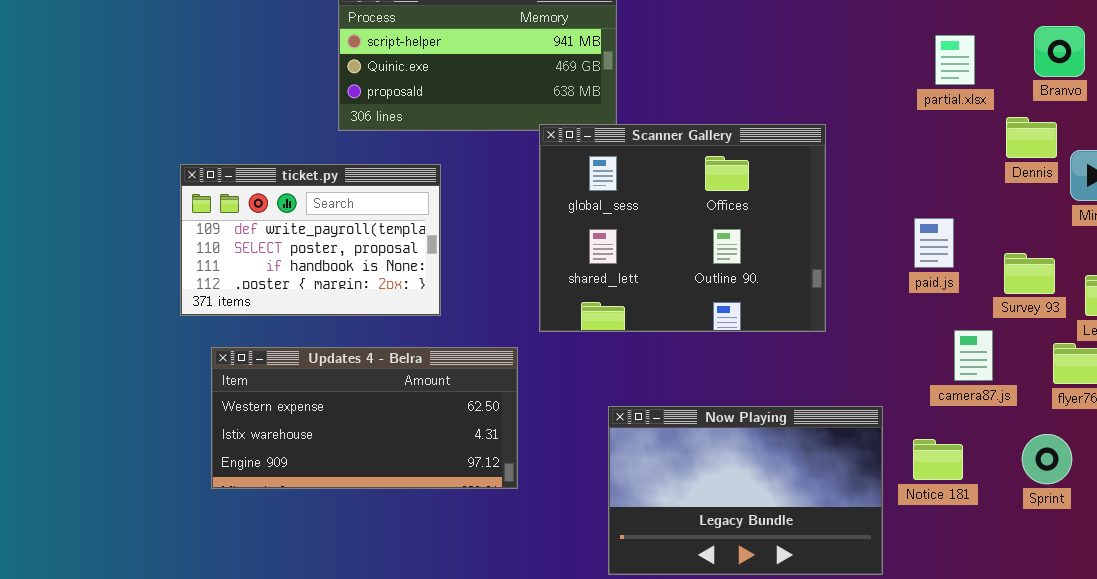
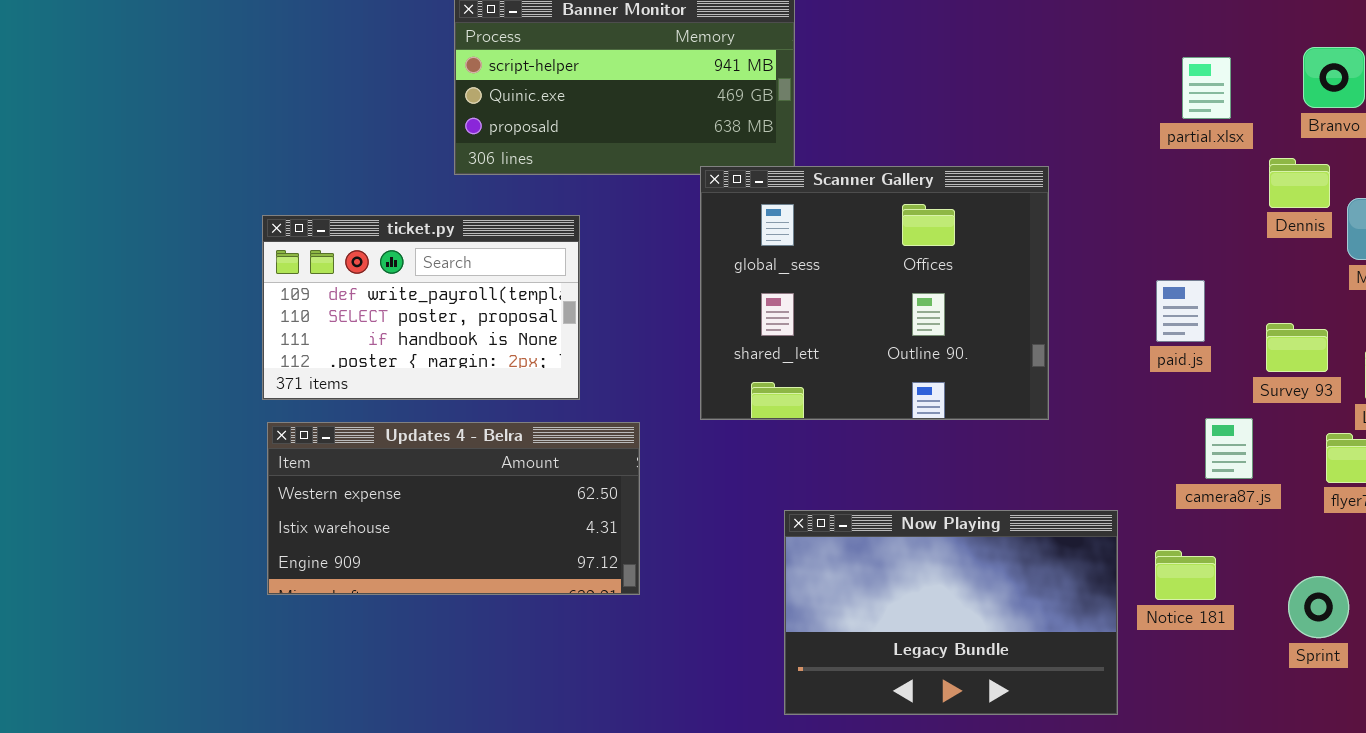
Updates 4 - Belra: [211,347,518,489] -> [267,422,640,595], moved
Sprint: [1022,434,1072,484] -> [1288,576,1349,638], moved

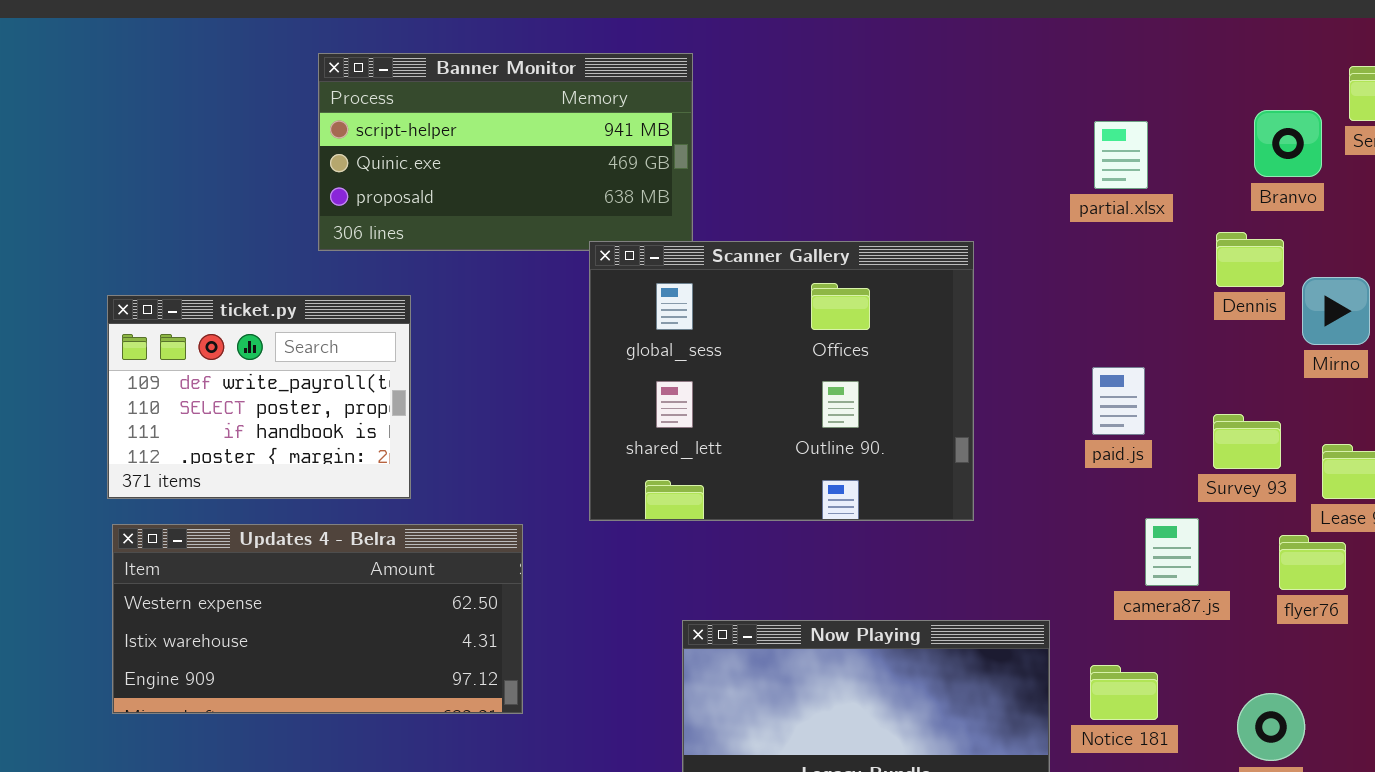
partial.xlsx: [1182,57,1231,119] -> [1094,121,1148,189], moved
ticket.py: [262,215,580,400] -> [107,295,411,499], resized

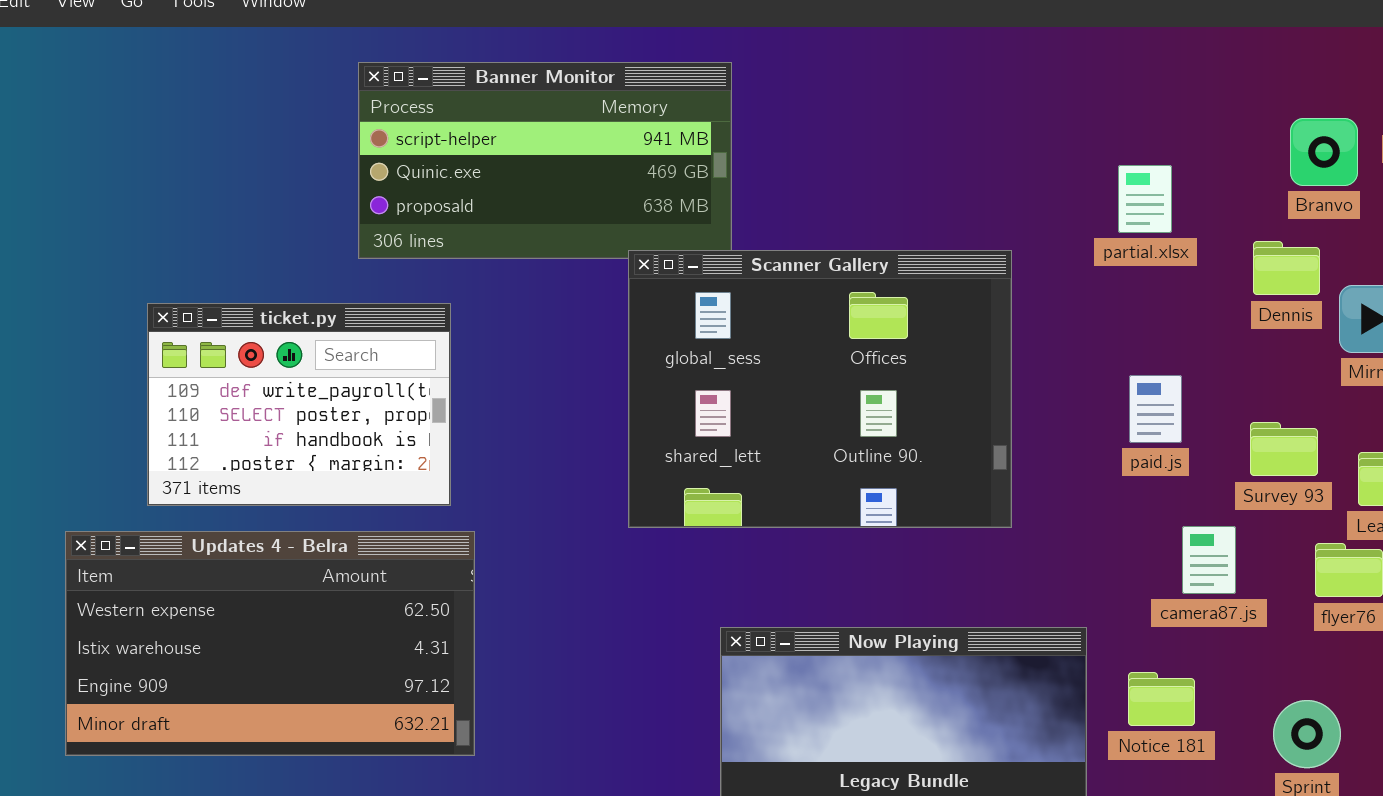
partial.xlsx: [1094,121,1148,189] -> [1118,165,1172,233], moved
Updates 4 - Belra: [112,524,523,714] -> [65,531,475,756], moved, resized

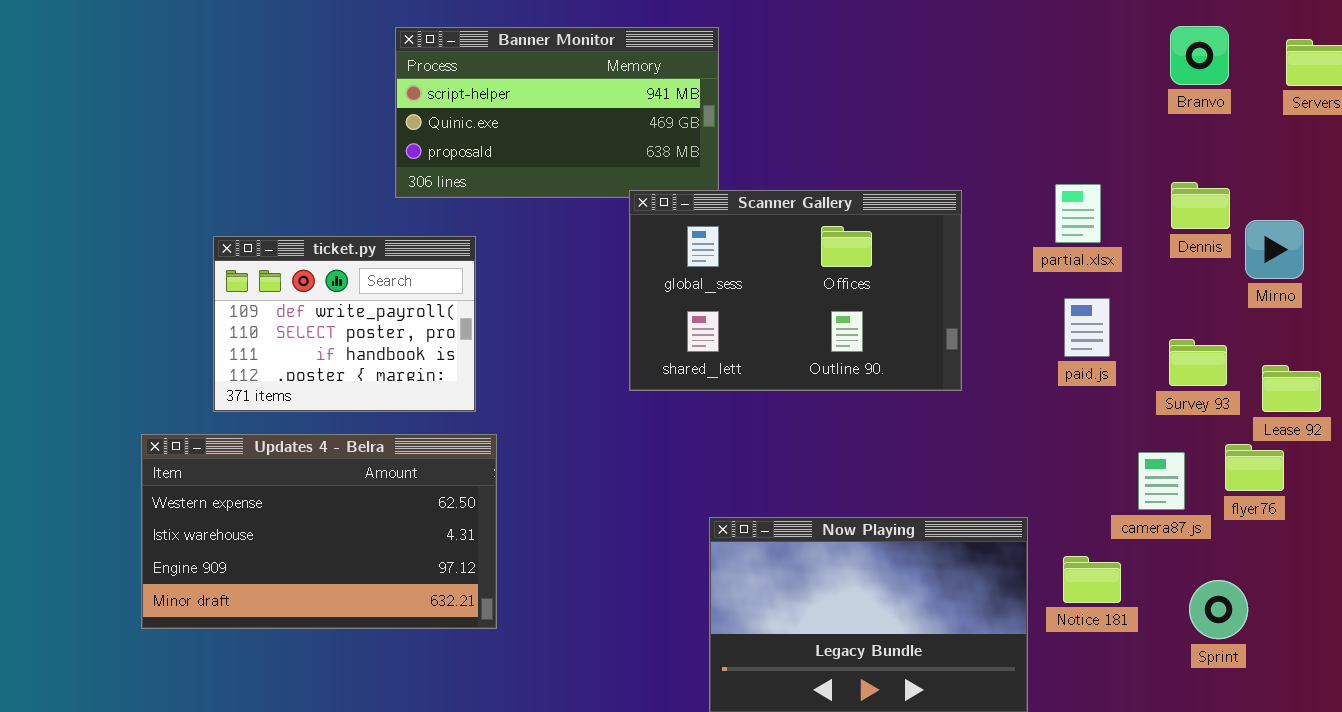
Branvo: [1290,118,1358,186] -> [1170,26,1229,85], moved
partial.xlsx: [1118,165,1172,233] -> [1055,184,1101,243], moved
Scanner Gallery: [628,250,1012,528] -> [629,190,962,391], resized
camera87.js: [1182,526,1236,594] -> [1138,452,1185,510], moved

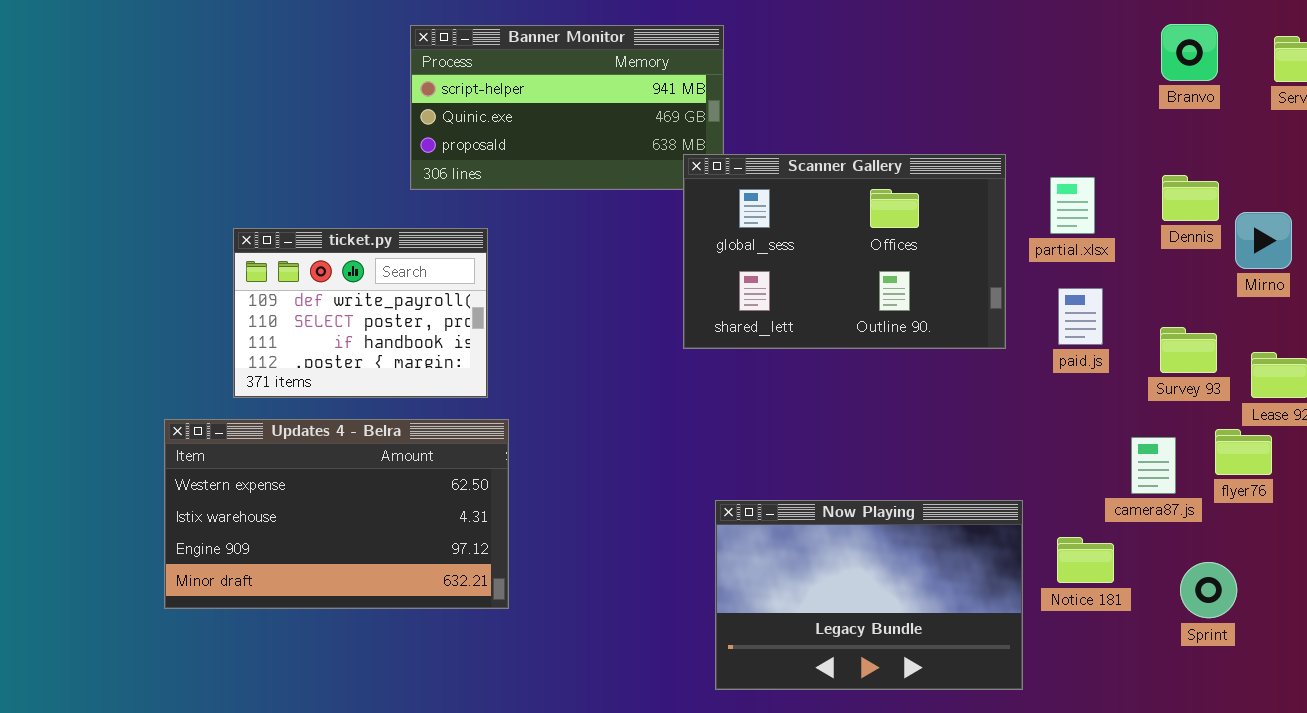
Scanner Gallery: [629,190,962,391] -> [683,154,1006,349], moved

